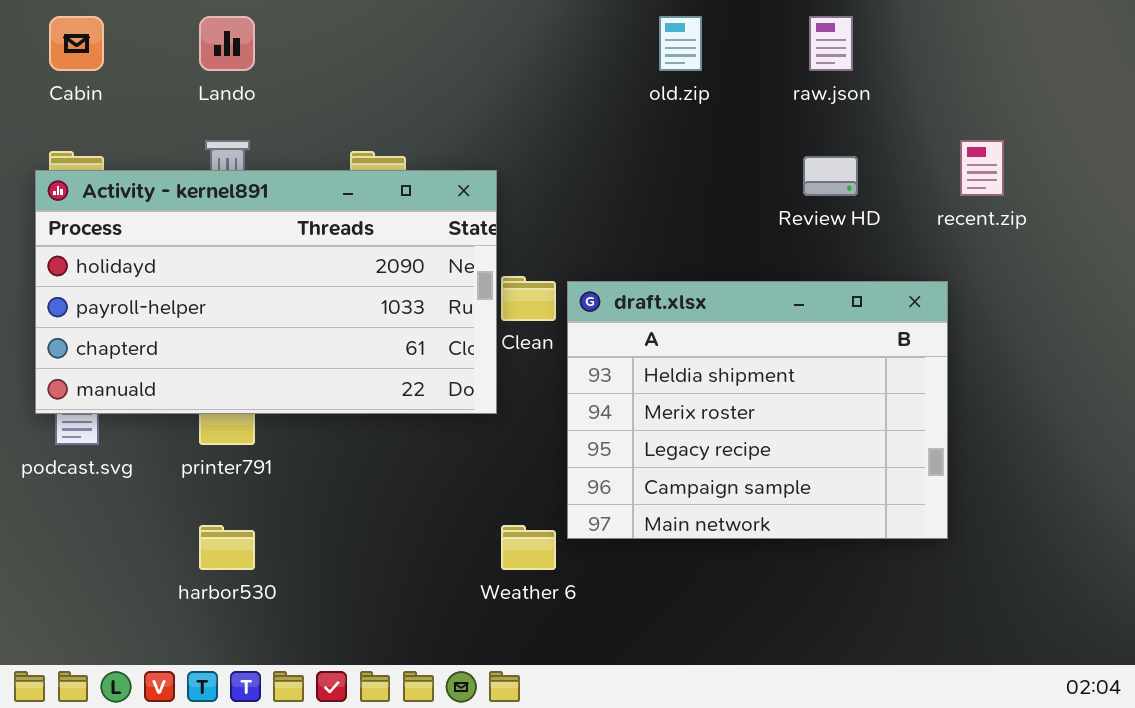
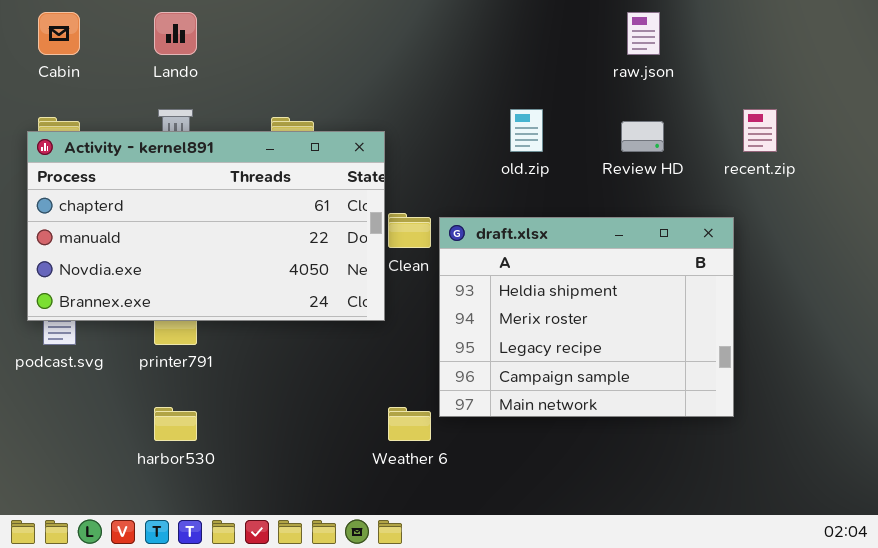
old.zip: [659,16,702,71] -> [510,109,543,152], moved
Activity - kernel891: [35,170,497,414] -> [27,131,385,321], scrolled down 2 rows

